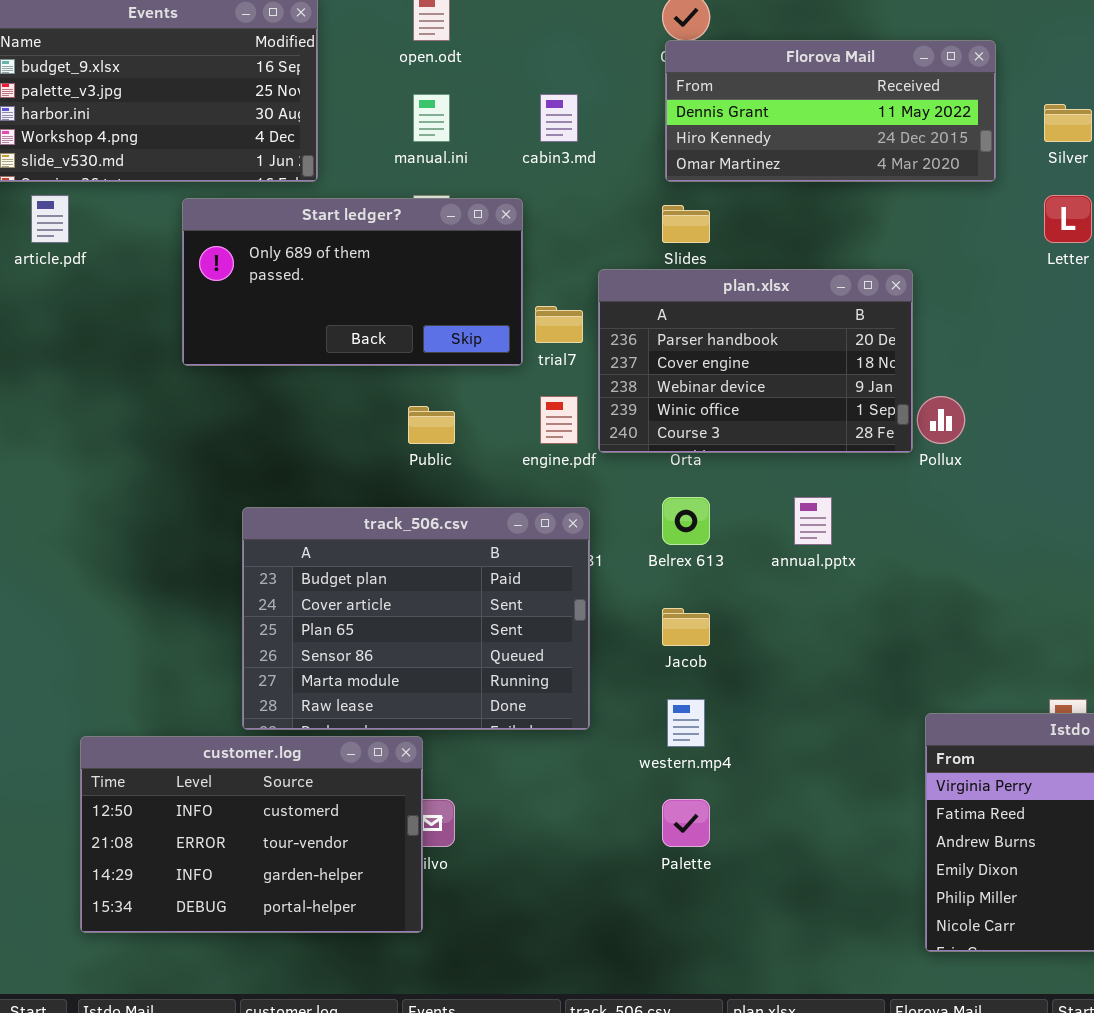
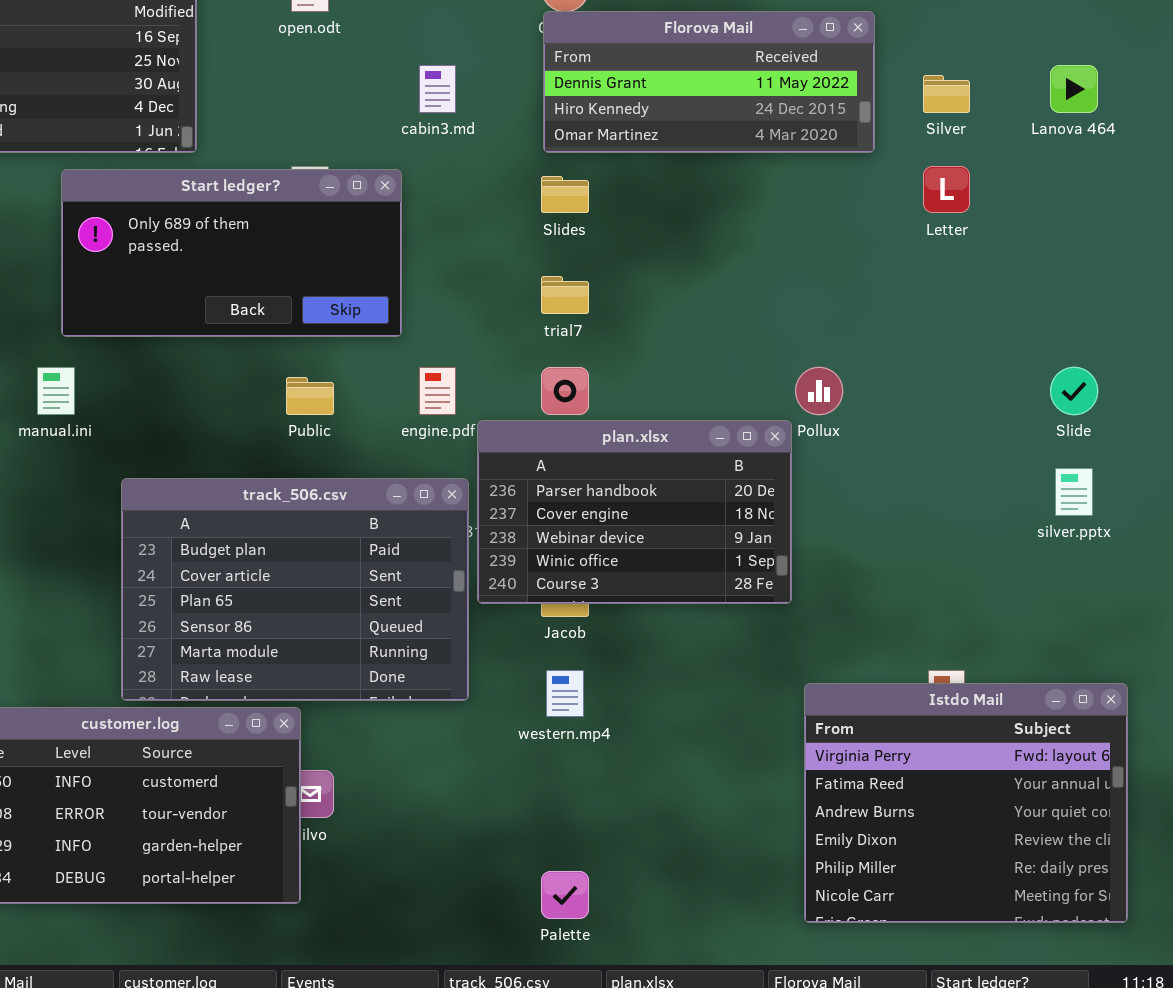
manual.ini: [413,94,450,142] -> [37,367,75,415], moved
plan.xlsx: [598,269,913,453] -> [477,420,792,604], moved
trial7: [535,306,583,343] -> [541,276,589,314], moved
Palette: [662,799,710,847] -> [541,871,589,919], moved

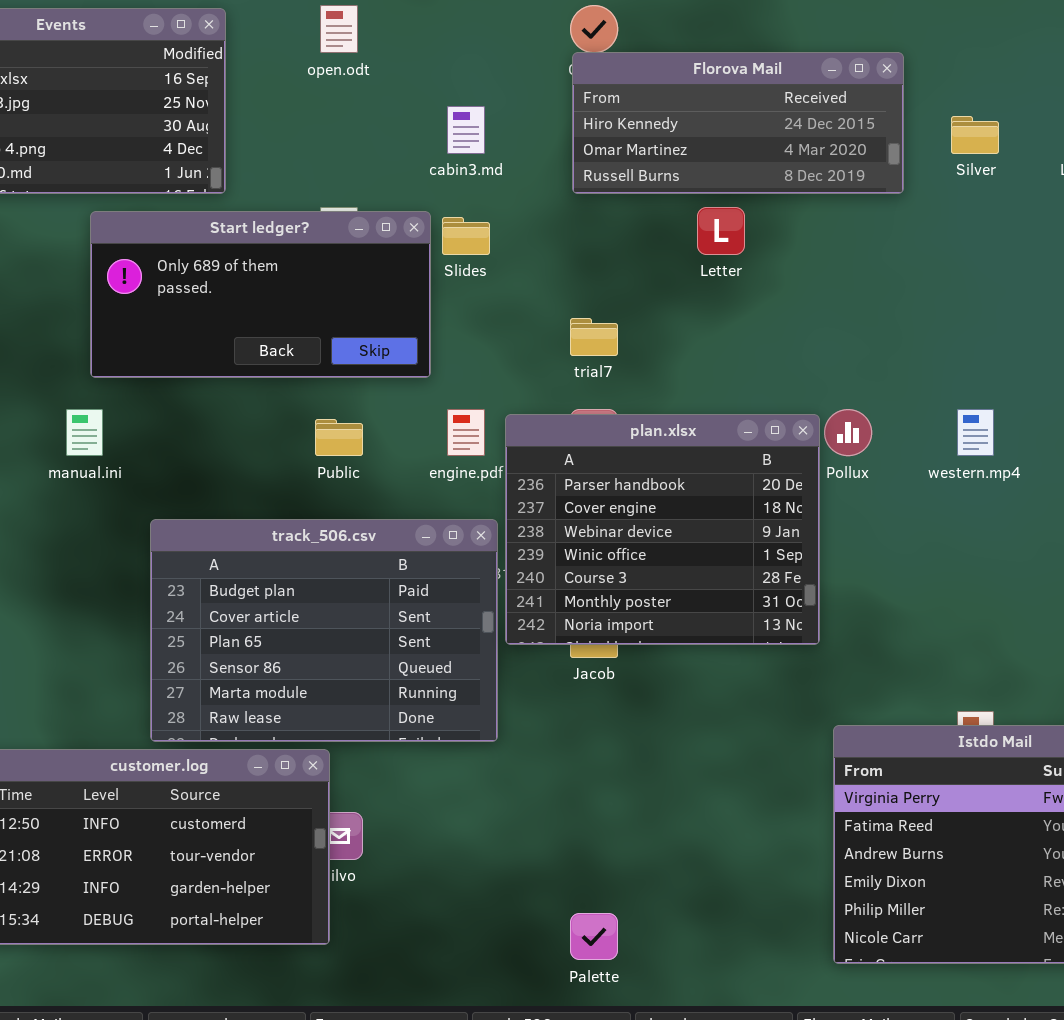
Florova Mail: [543,11,875,153] -> [572,52,904,194], scrolled down 1 row
Letter: [923,166,970,213] -> [697,207,745,255], moved
Slides: [541,176,589,213] -> [442,217,490,255], moved
plan.xlsx: [477,420,792,604] -> [505,414,820,645], resized
western.mp4: [546,670,584,717] -> [957,409,994,456], moved

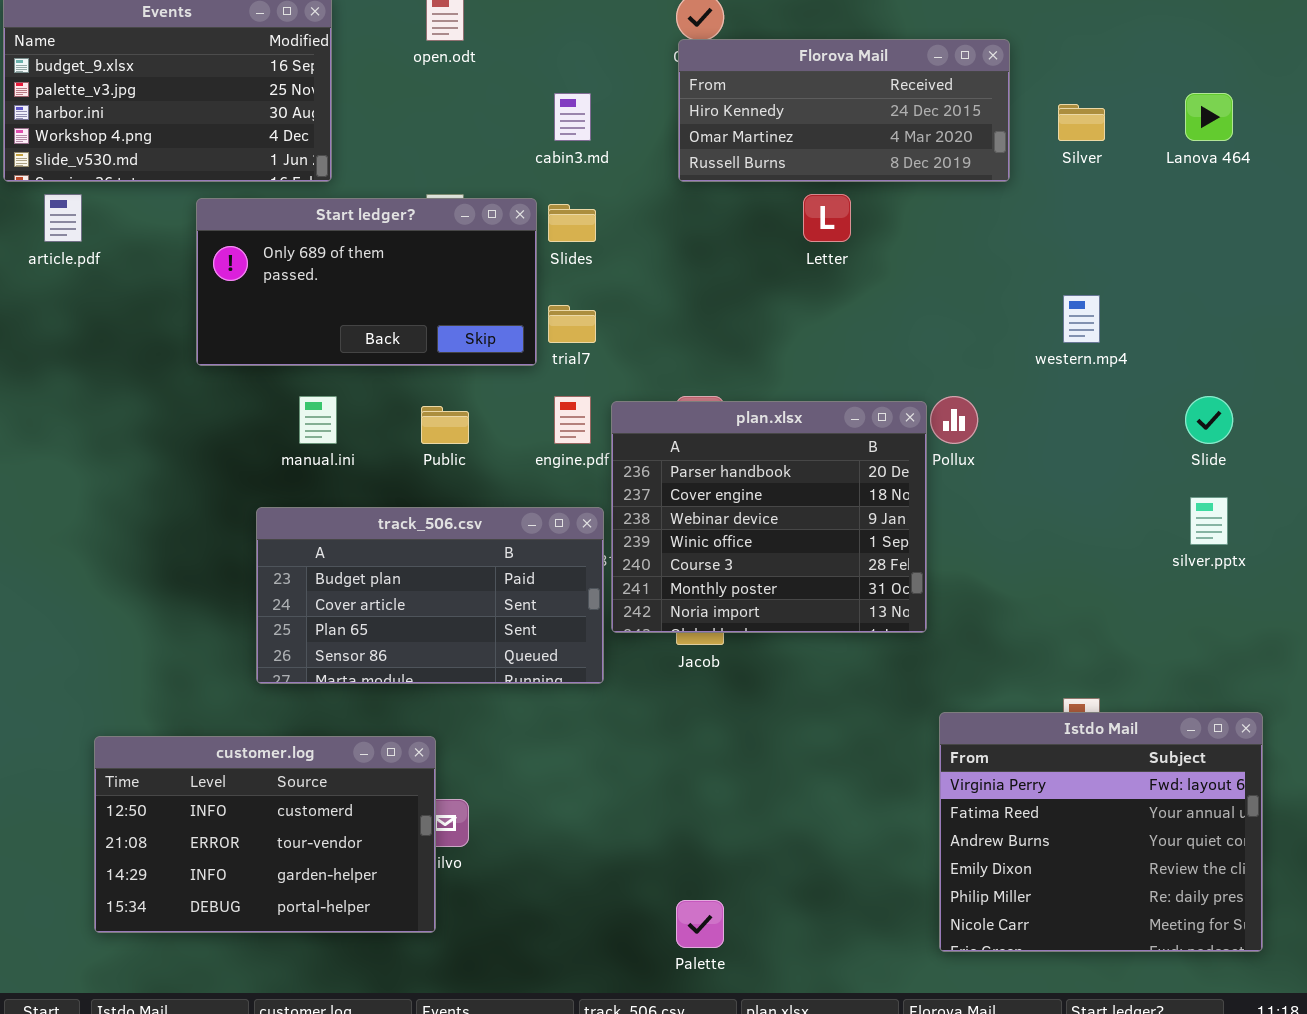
trial7: [570,318,618,356] -> [548,305,596,343], moved
manual.ini: [66,409,103,456] -> [299,396,337,444], moved
western.mp4: [957,409,994,456] -> [1063,295,1100,343], moved
track_506.csv: [150,519,498,742] -> [256,507,604,684], resized

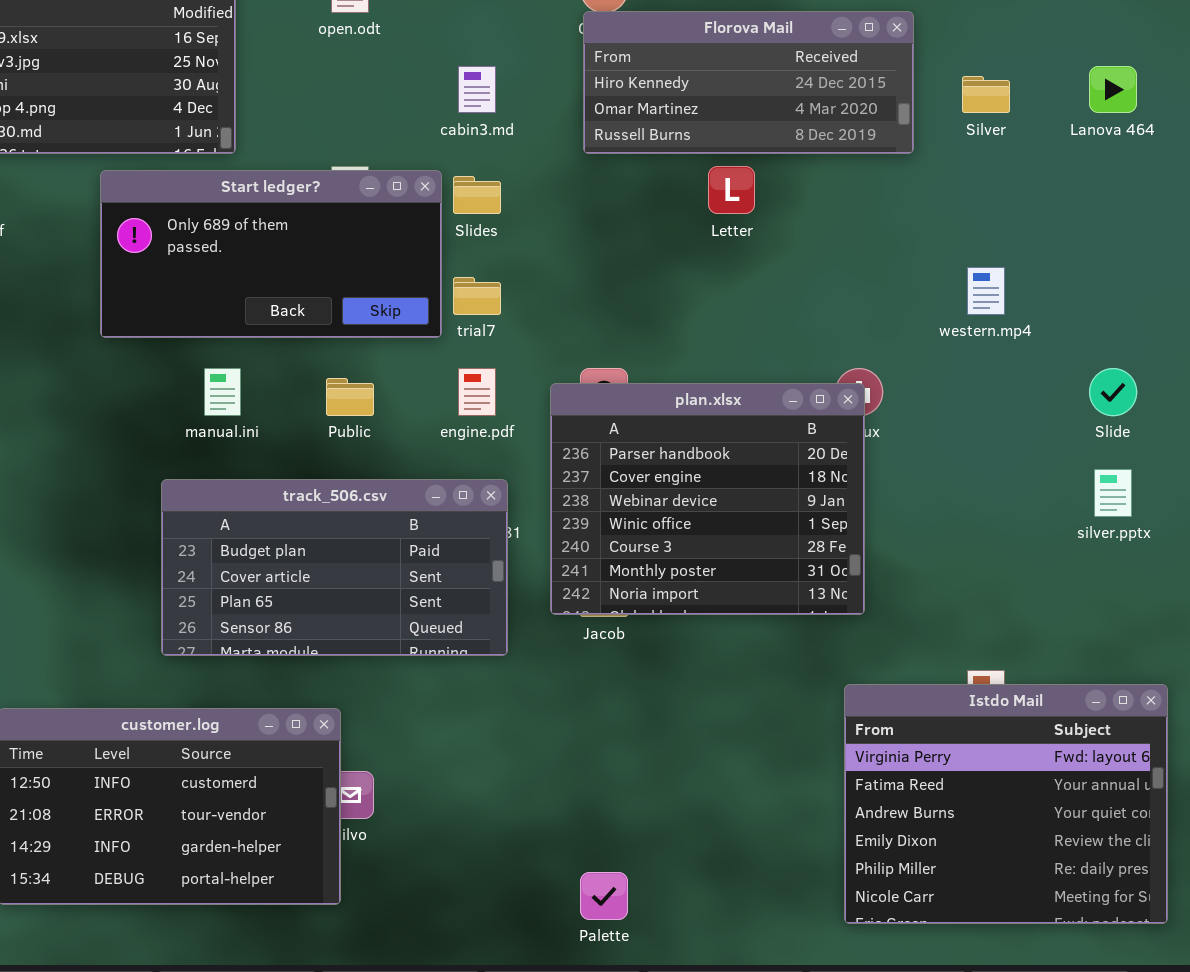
plan.xlsx: [611,401,927,633] -> [550,383,865,615], moved

